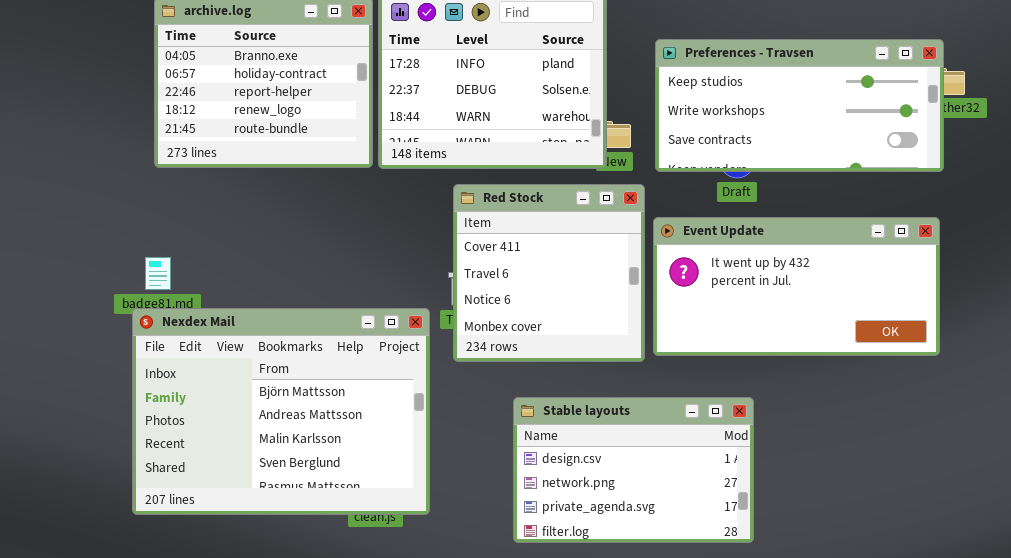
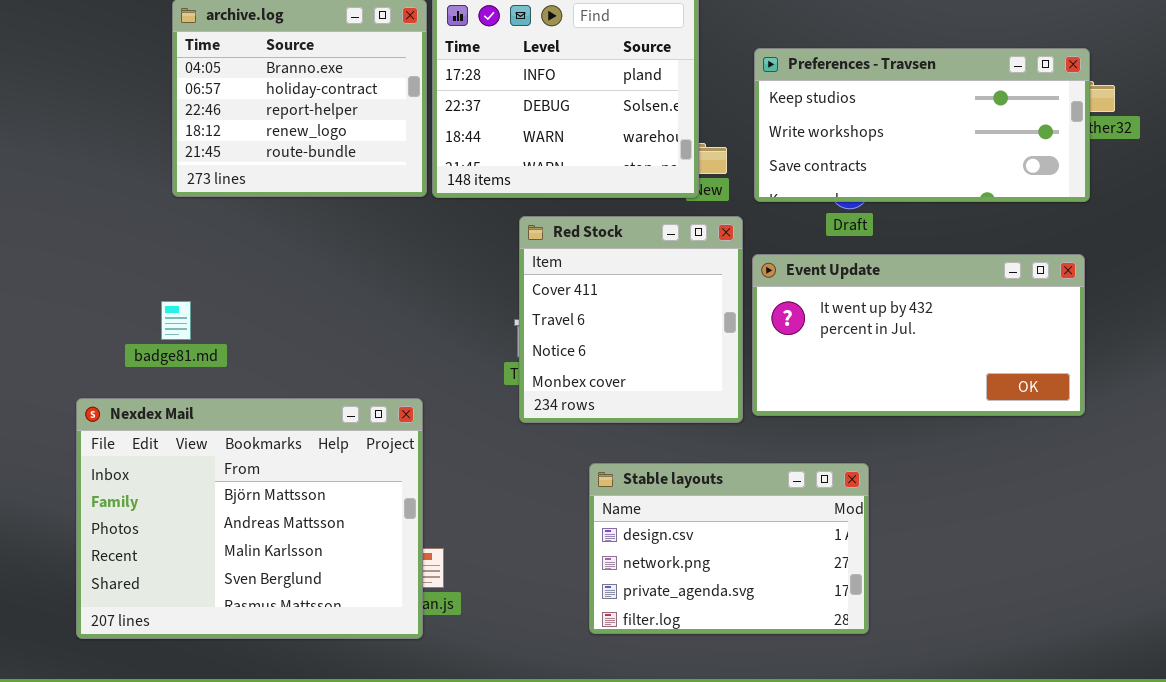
Nexdex Mail: [132,308,430,515] -> [76,398,423,639], moved

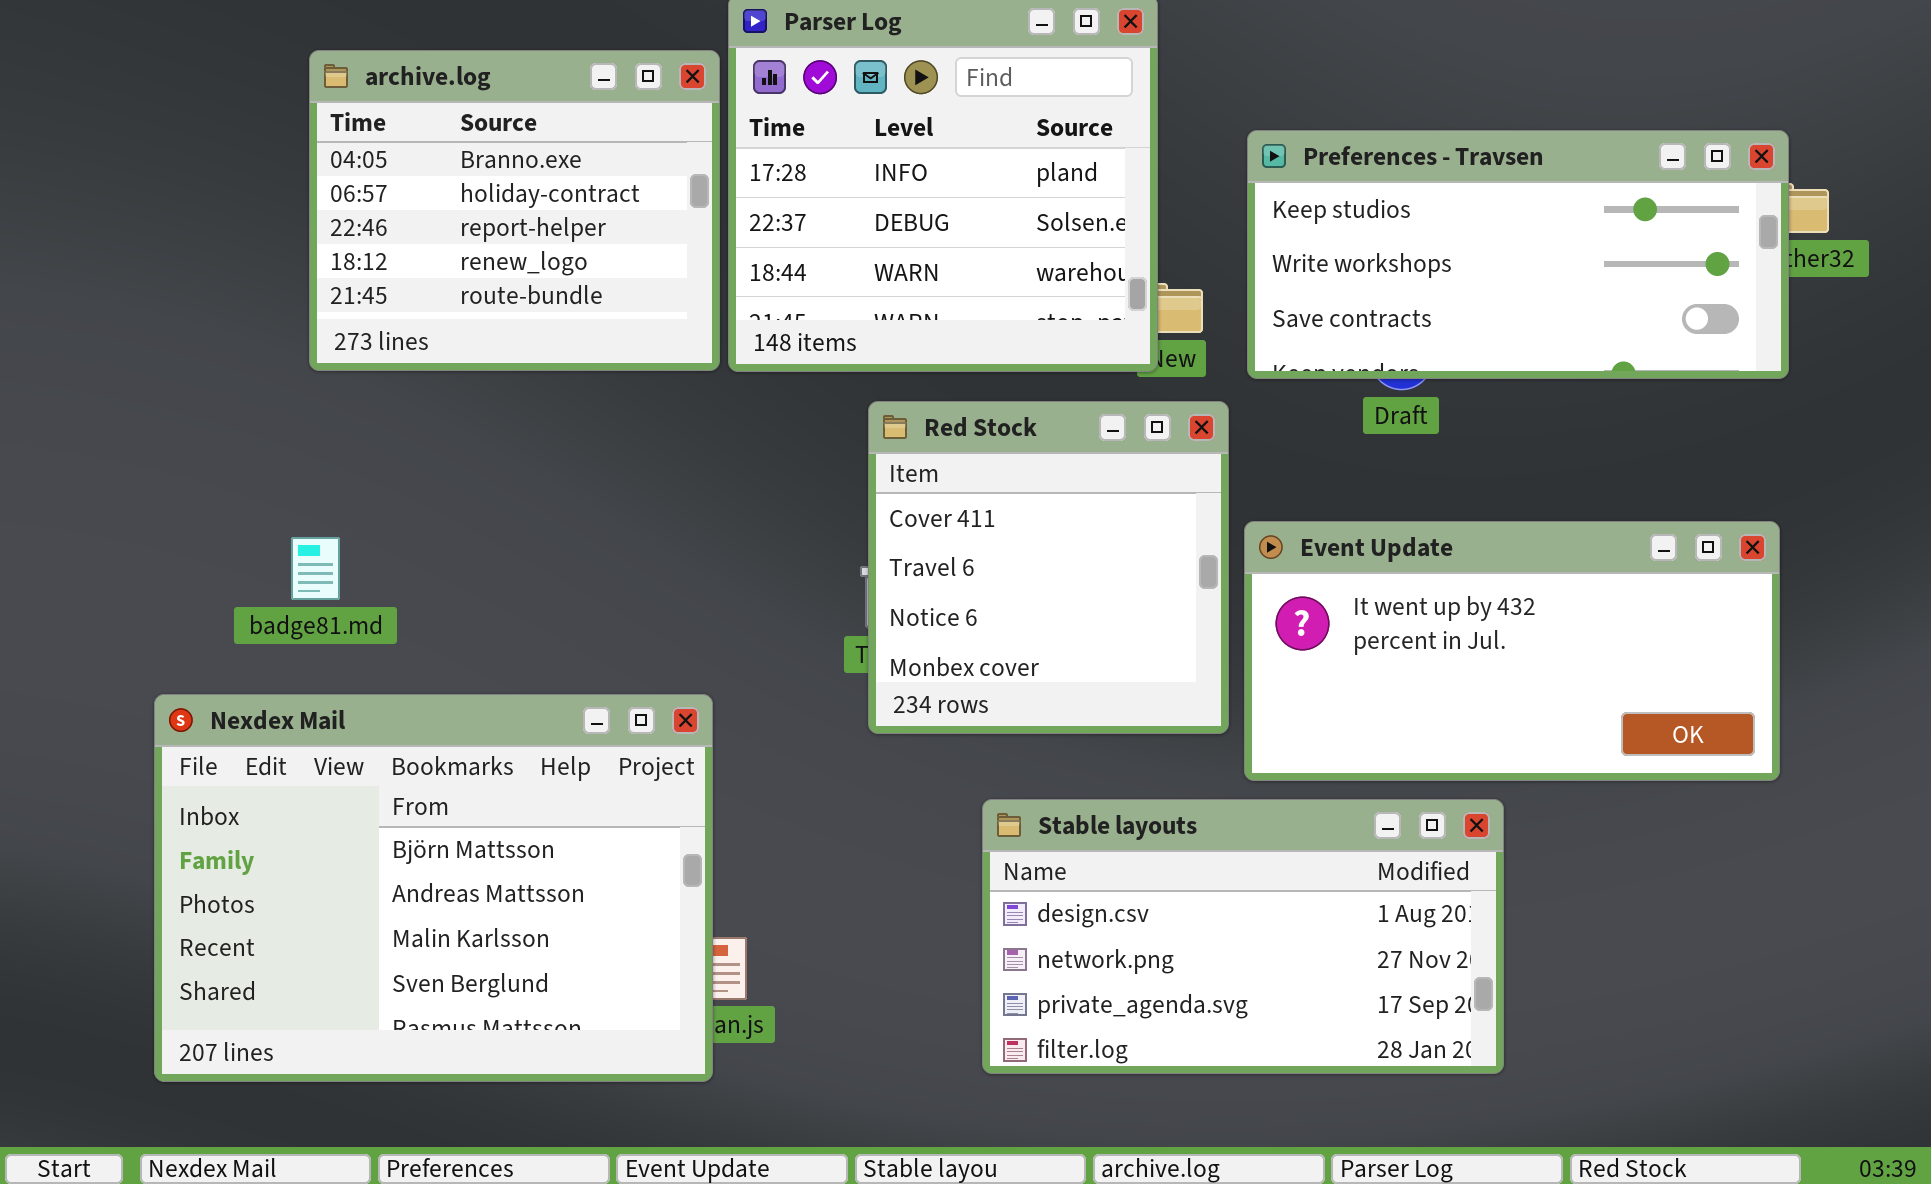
Event Update: [752,254,1085,416] -> [1244,521,1780,781], moved
Stable layouts: [589,463,869,634] -> [982,799,1504,1074], resized

